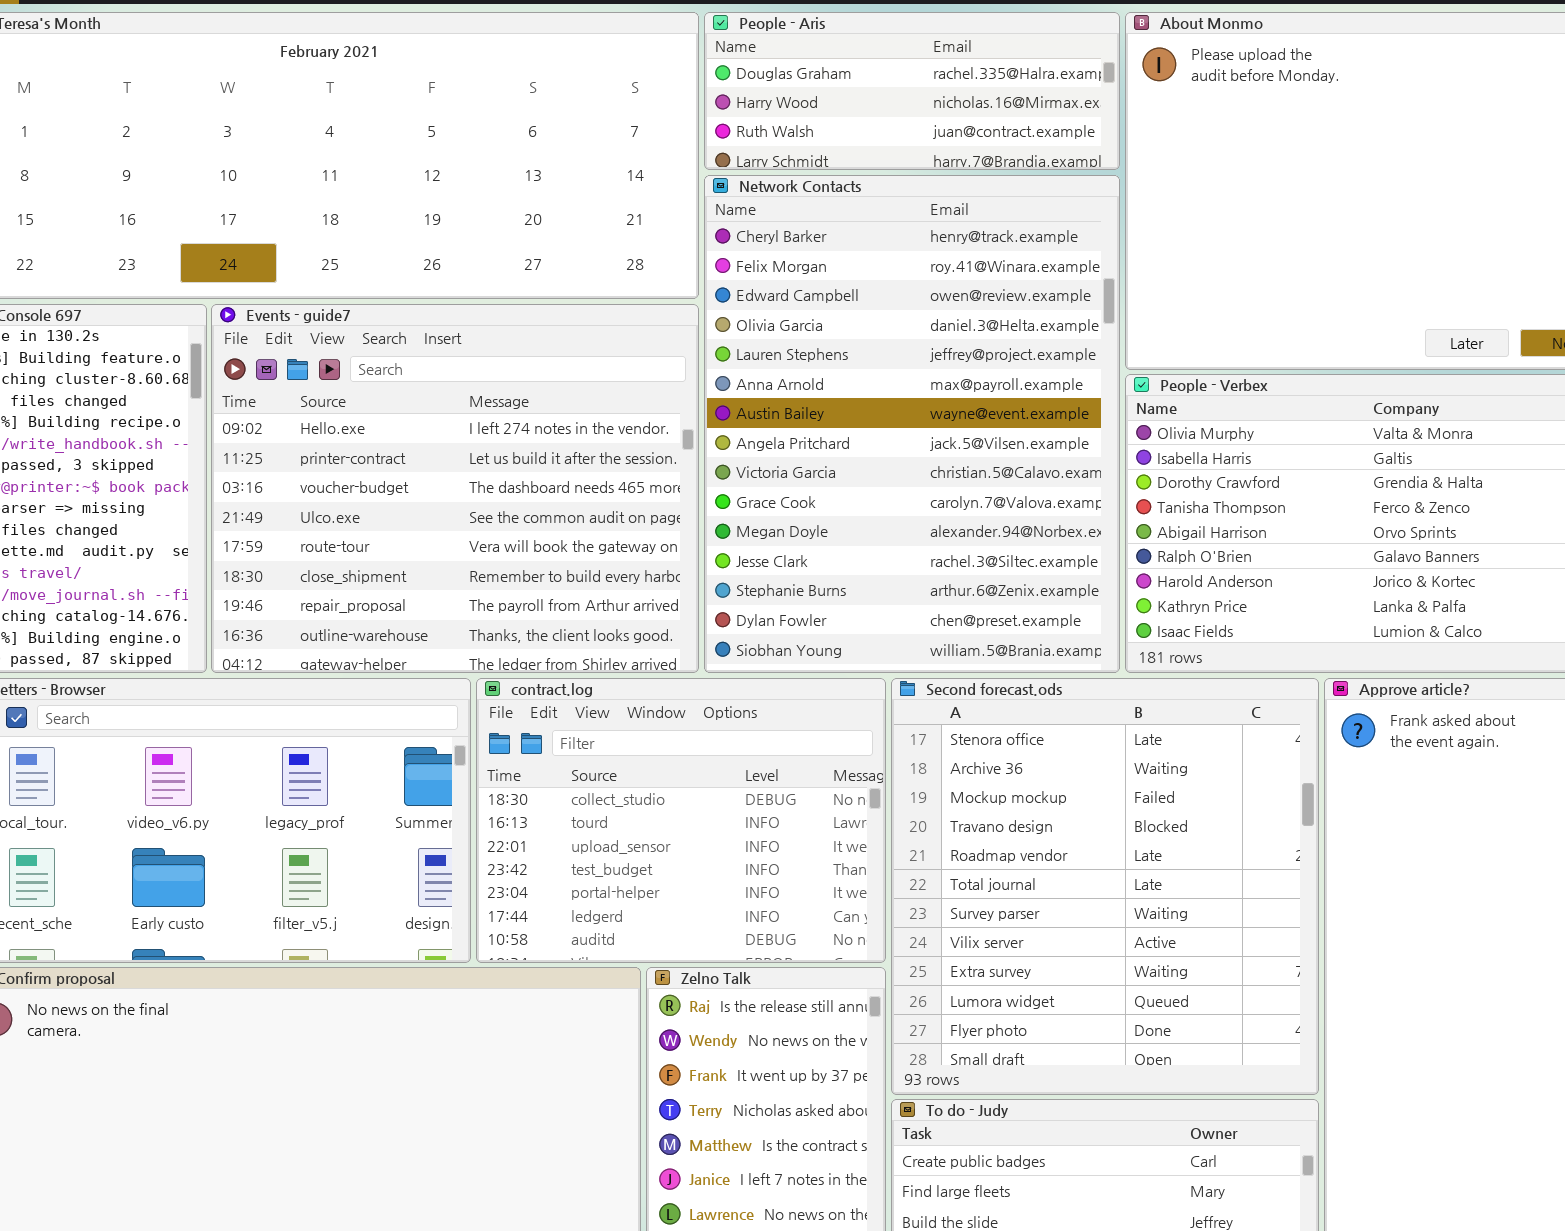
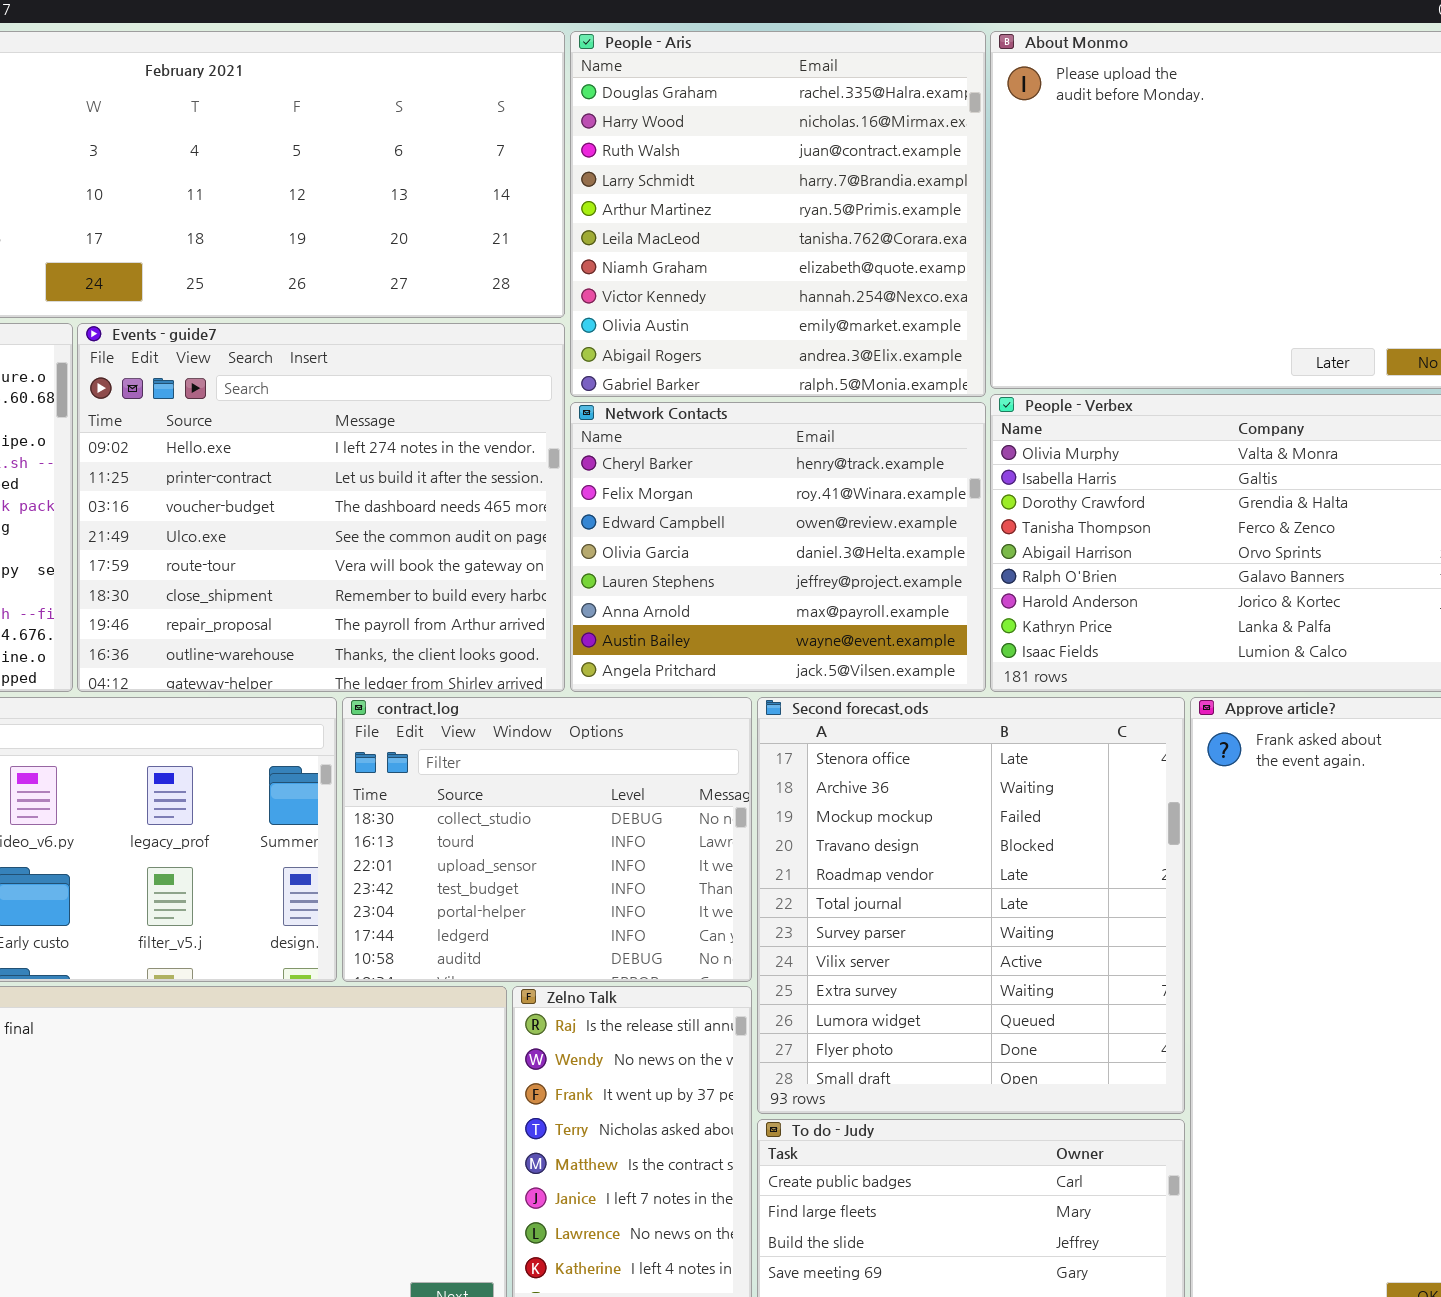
People - Aris: [704,12,1120,170] -> [570,31,986,397], resized
Network Contacts: [704,175,1120,673] -> [570,402,986,692], resized

